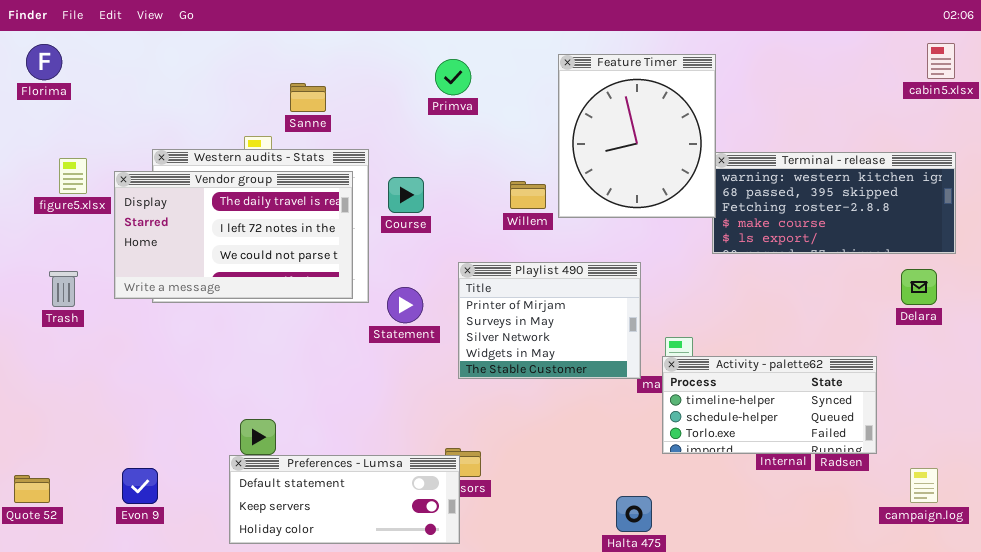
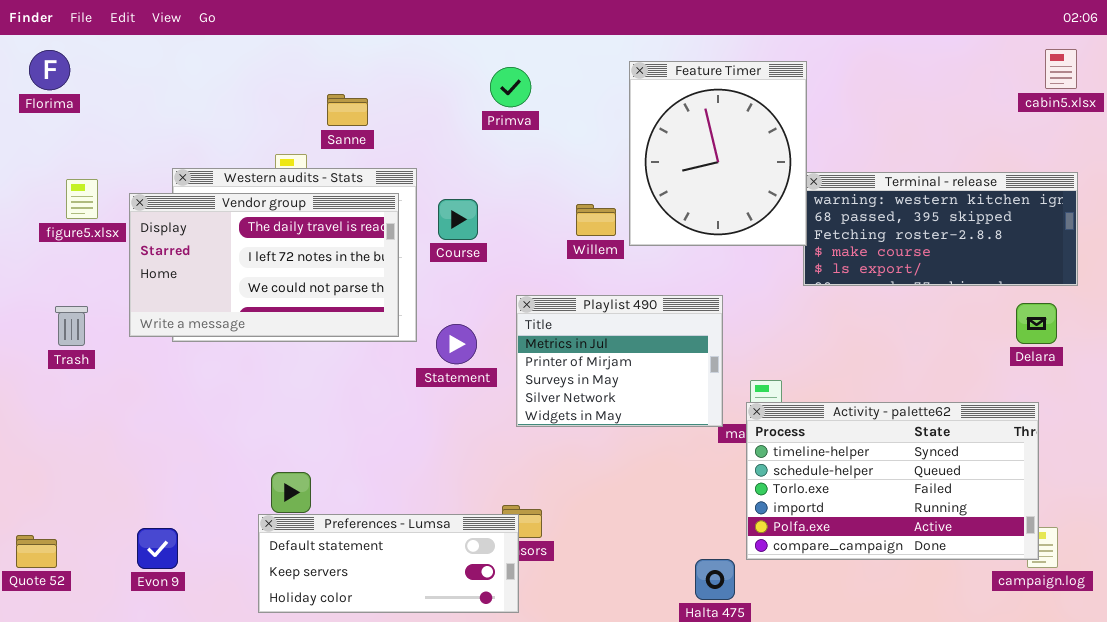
Playlist 490: [458,262,641,379] -> [516,295,723,427], scrolled up 1 row
Activity - palette62: [662,356,877,454] -> [746,402,1039,560], resized

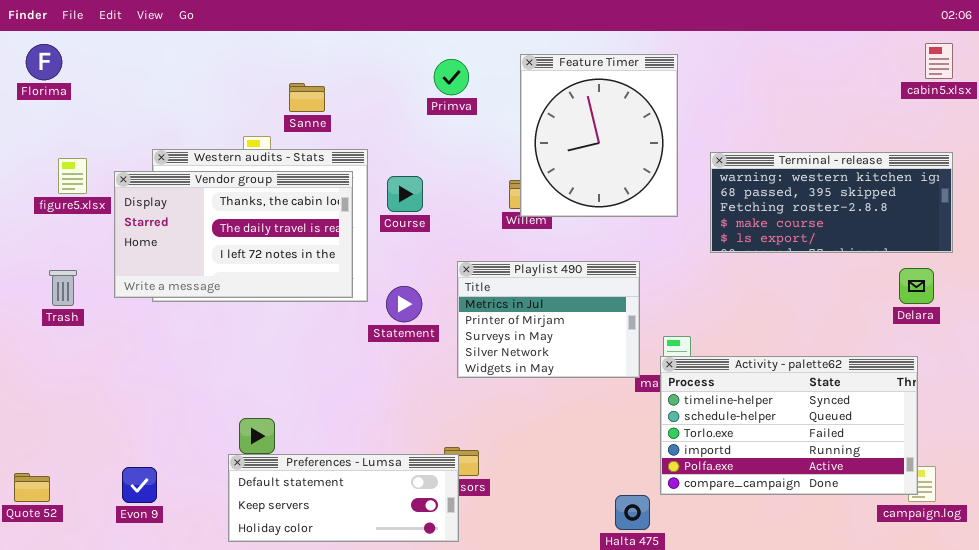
Feature Timer: [629,61,807,246] -> [520,54,678,217], moved
Vendor group: [129,193,399,337] -> [114,171,353,298], scrolled up 1 row

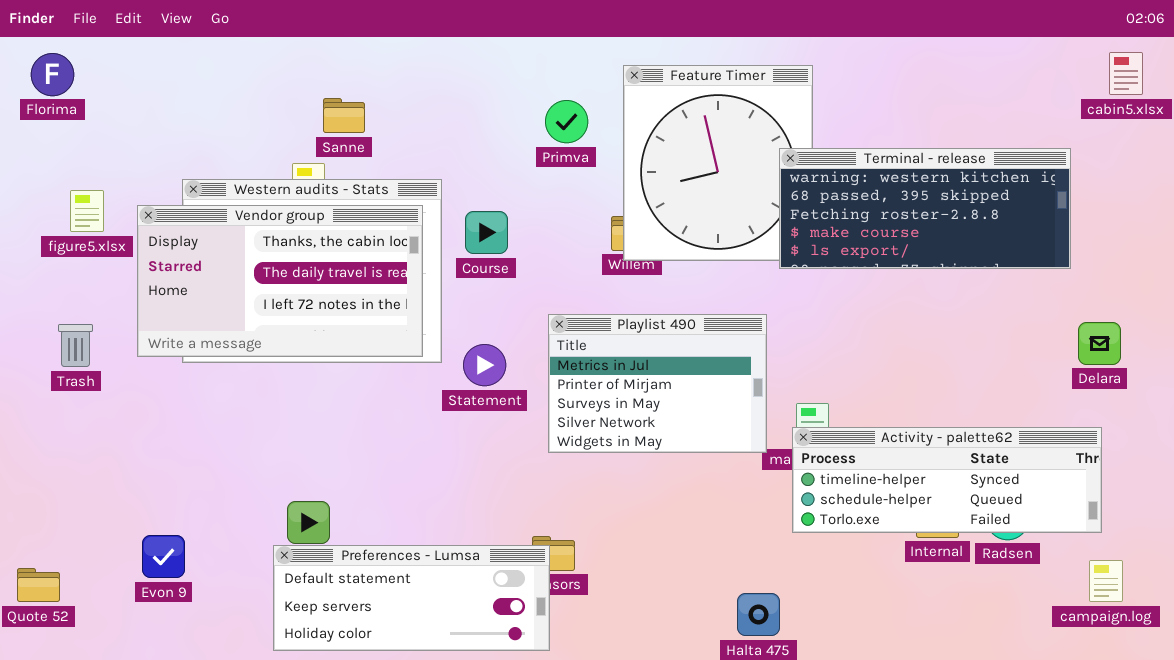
Primva: [434,59,469,95] -> [545,100,588,143], moved
Sanne: [289,83,325,112] -> [323,98,365,133], moved
Terminal - release: [710,152,953,253] -> [779,148,1071,269], moved
Activity - palette62: [660,356,918,495] -> [792,427,1102,533], resized
Evon 9: [122,467,157,503] -> [142,535,185,578], moved

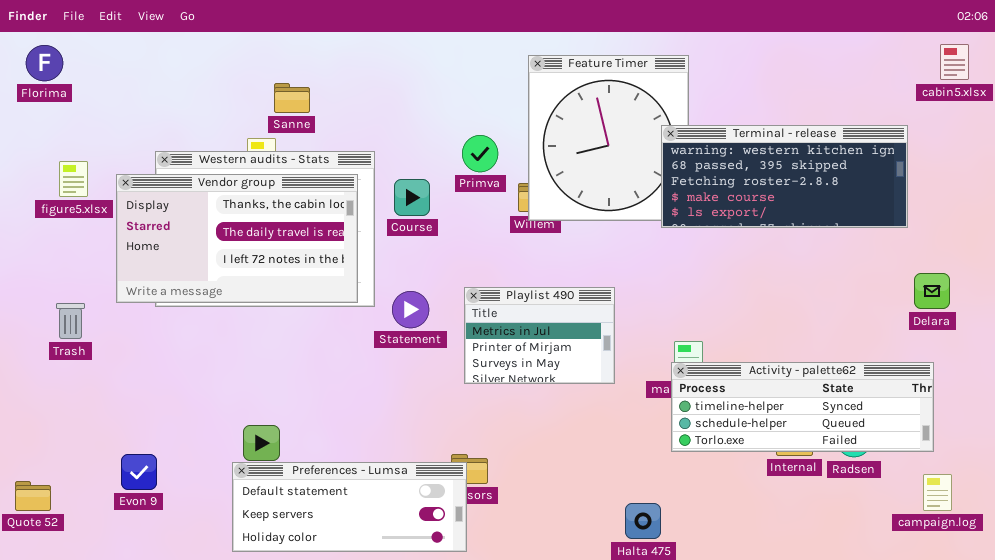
Primva: [545,100,588,143] -> [462,135,498,172], moved
Playlist 490: [548,314,767,453] -> [464,287,615,384], resized
Trash: [58,324,93,367] -> [56,303,85,339], moved

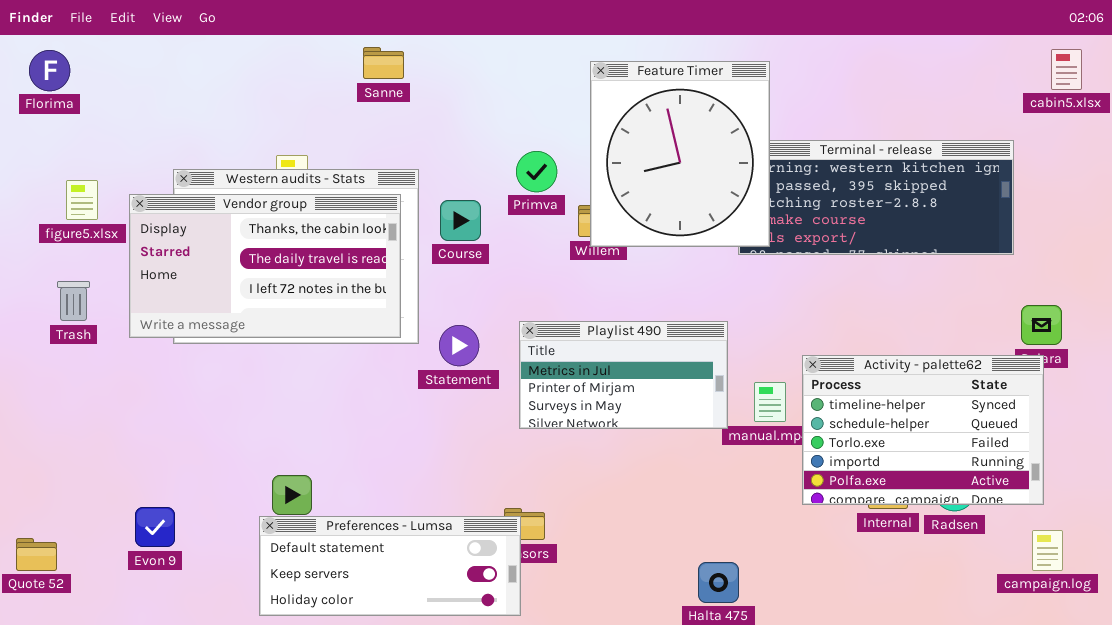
Feature Timer: [528,55,689,221] -> [590,61,770,247], raised
Sanne: [274,83,310,113] -> [363,47,404,79], moved
Playlist 490: [464,287,615,384] -> [519,321,728,429], resized
Trash: [56,303,85,339] -> [57,281,90,321], moved
Activity - palette62: [671,362,934,452] -> [802,355,1044,505], resized

